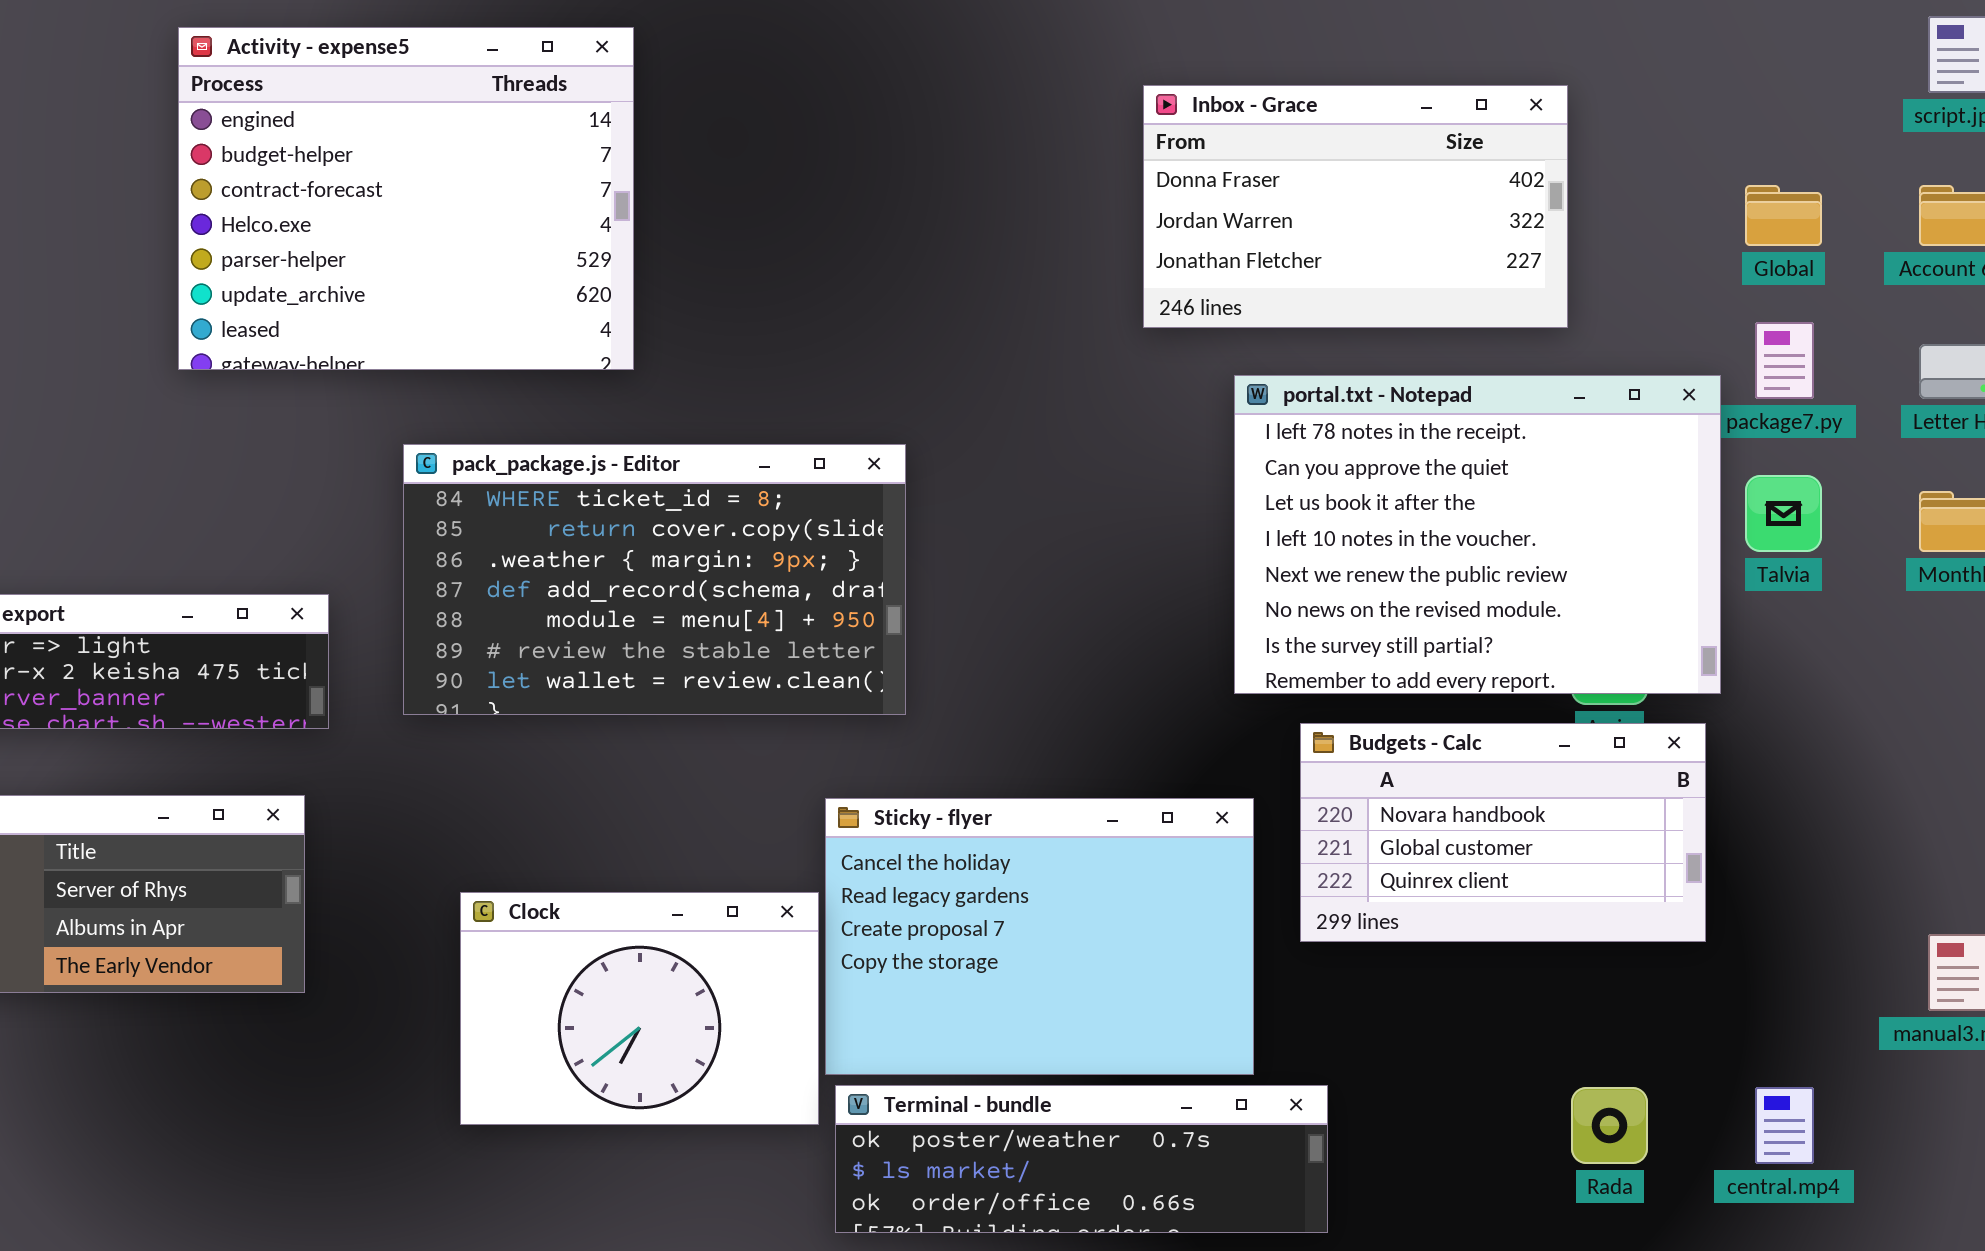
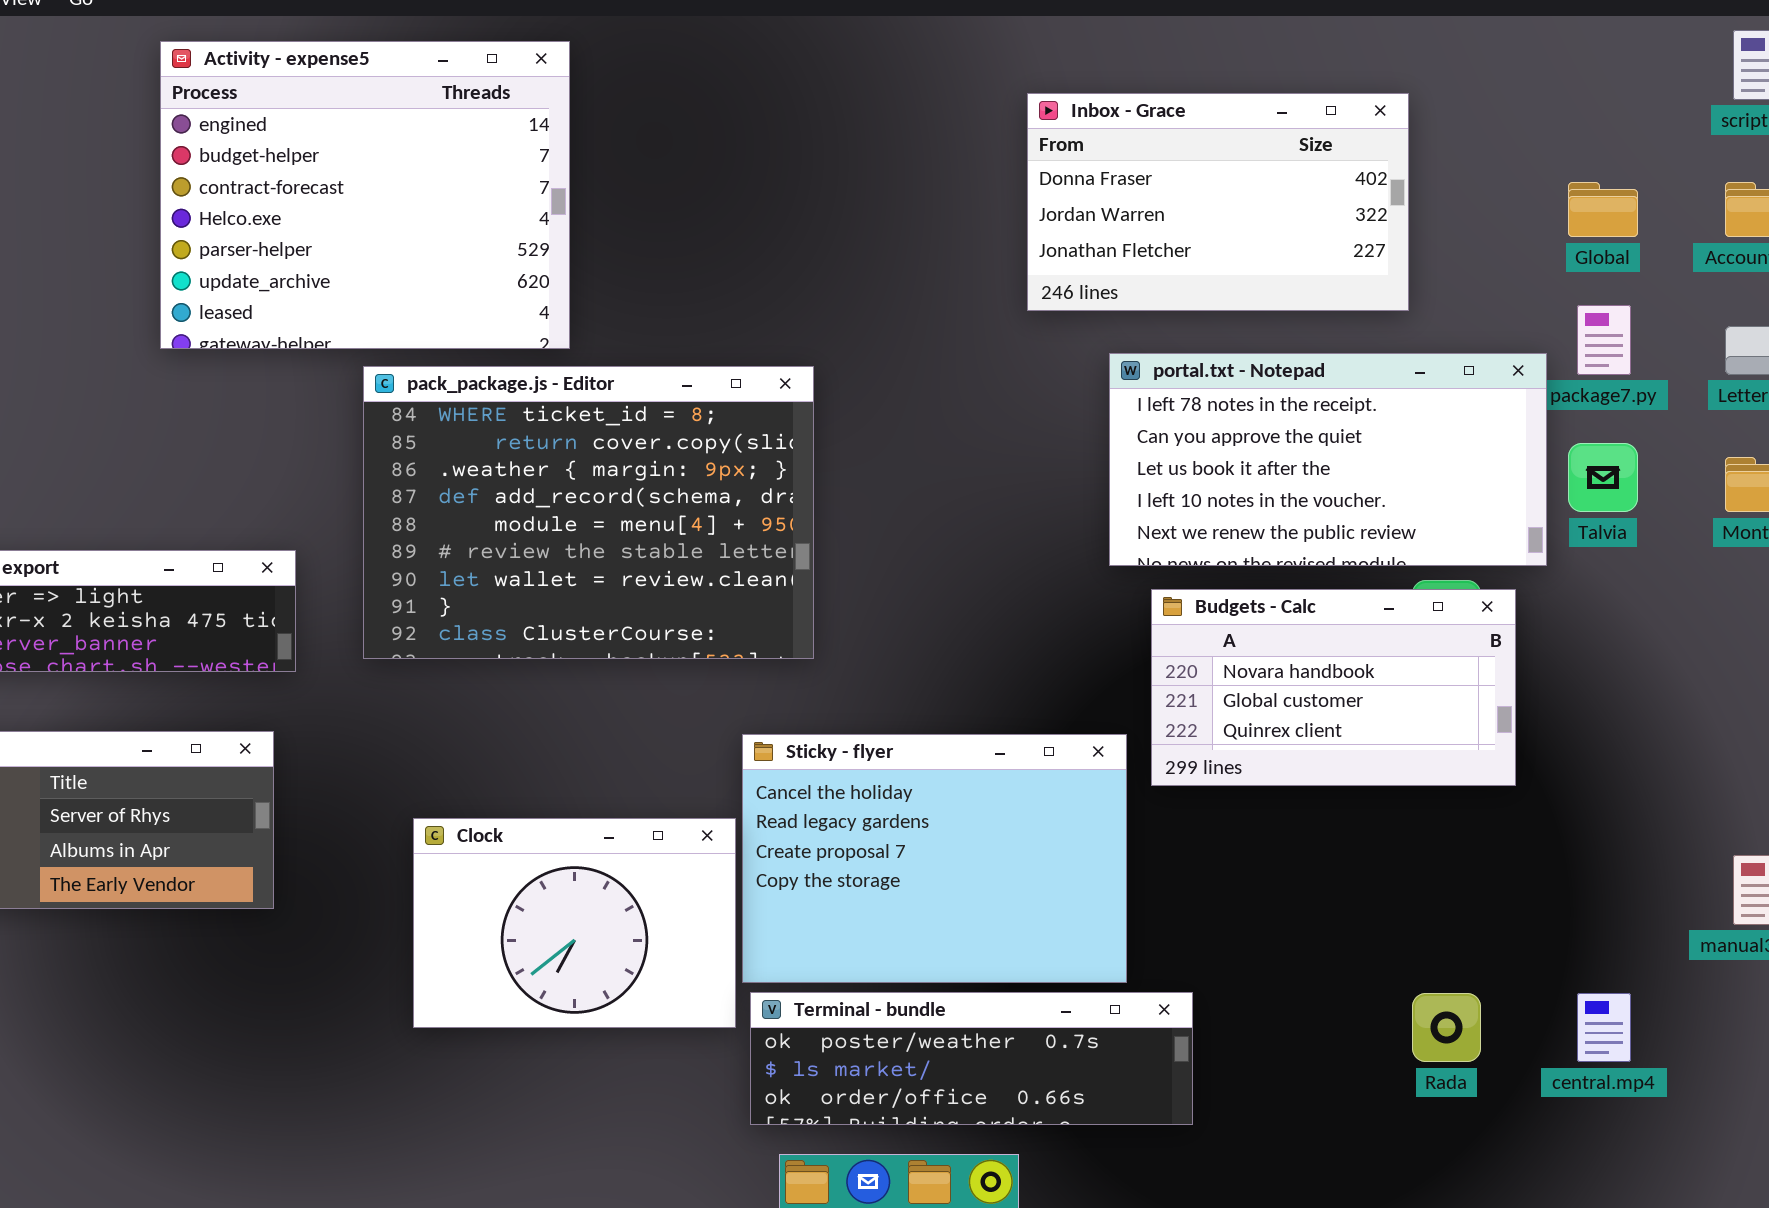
portal.txt - Notepad: [1234,375,1721,694] -> [1109,353,1547,566], resized
pack_package.js - Editor: [403,444,906,715] -> [363,366,814,659], resized
Budgets - Calc: [1300,723,1706,942] -> [1151,589,1516,786], moved

